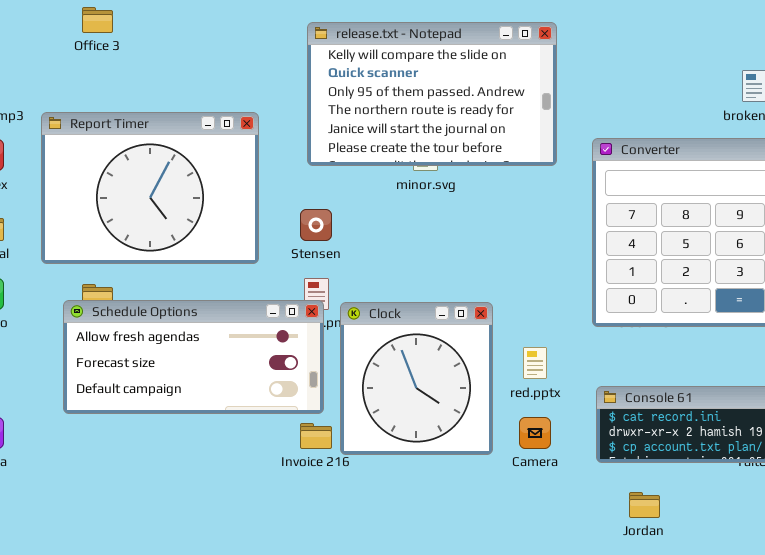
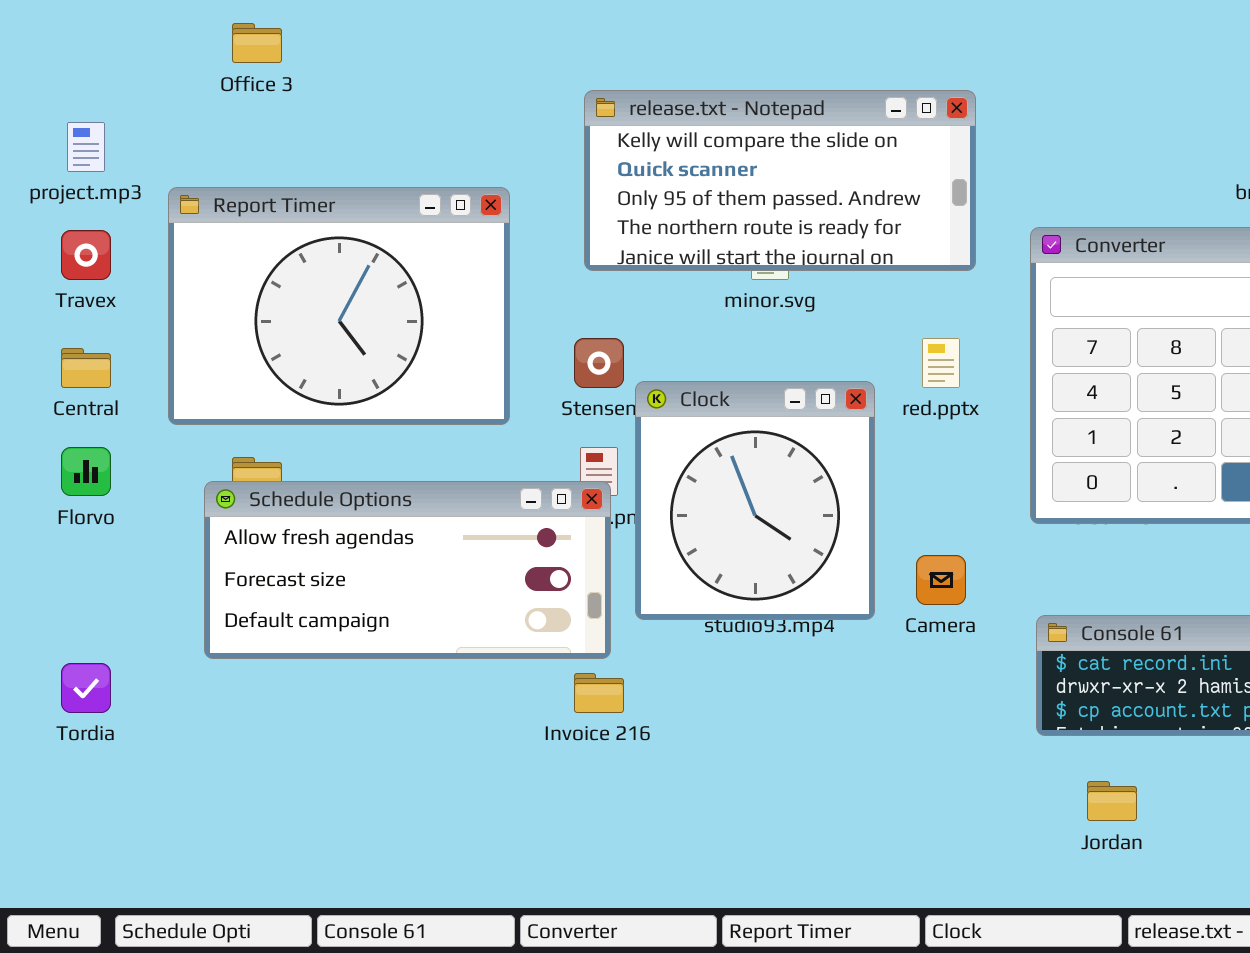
release.txt - Notepad: [307,22,557,166] -> [584,90,976,271], resized
Clock: [340,302,493,455] -> [635,381,875,620], moved
red.pptx: [523,347,547,379] -> [922,338,960,388], moved
Camera: [519,417,551,449] -> [916,555,966,605], moved

